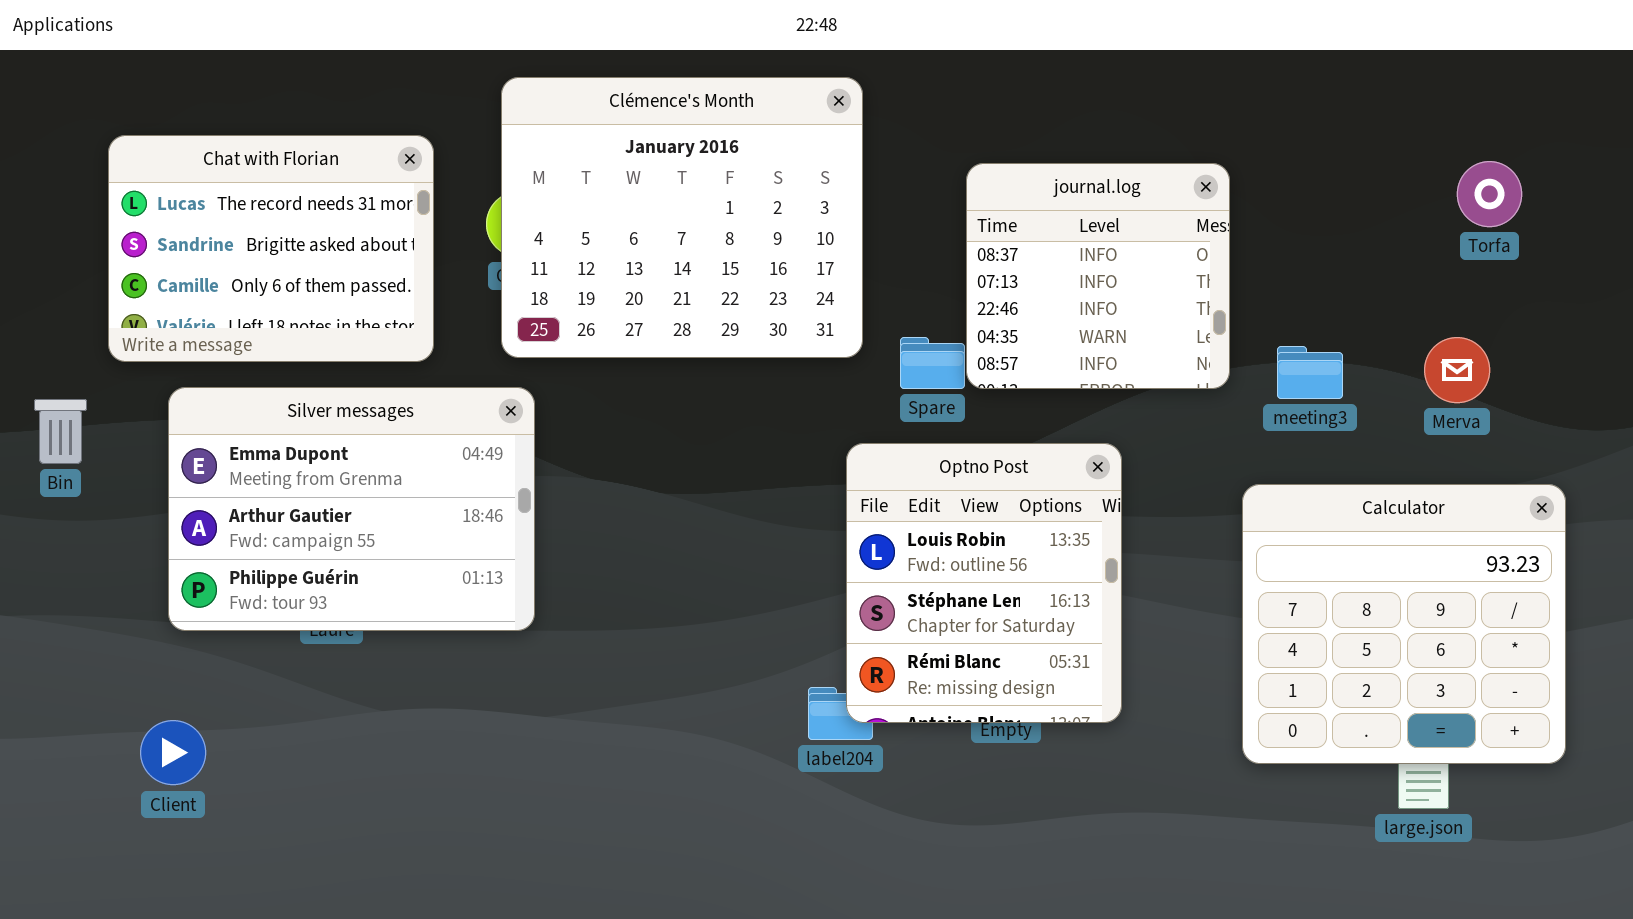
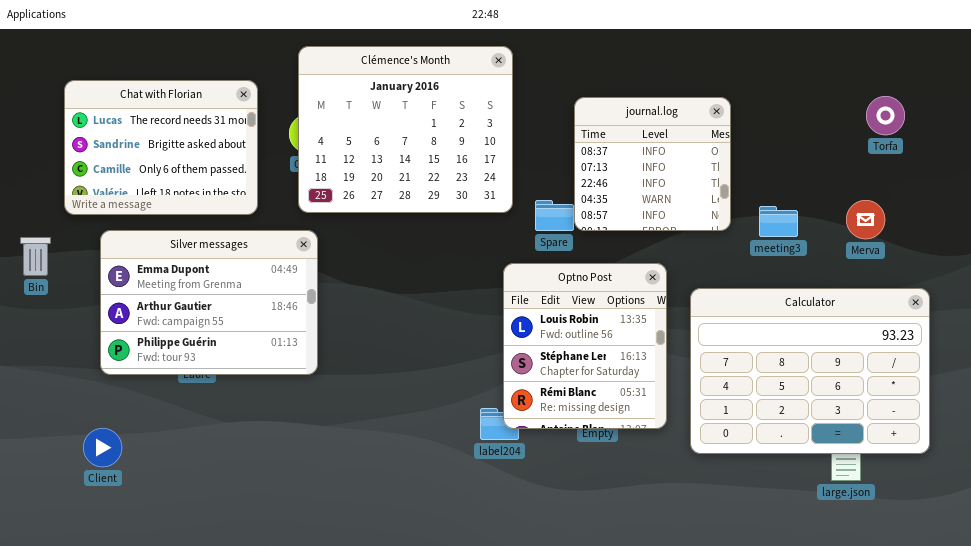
Calculator: [1242,484,1566,764] -> [690,288,930,454], resized

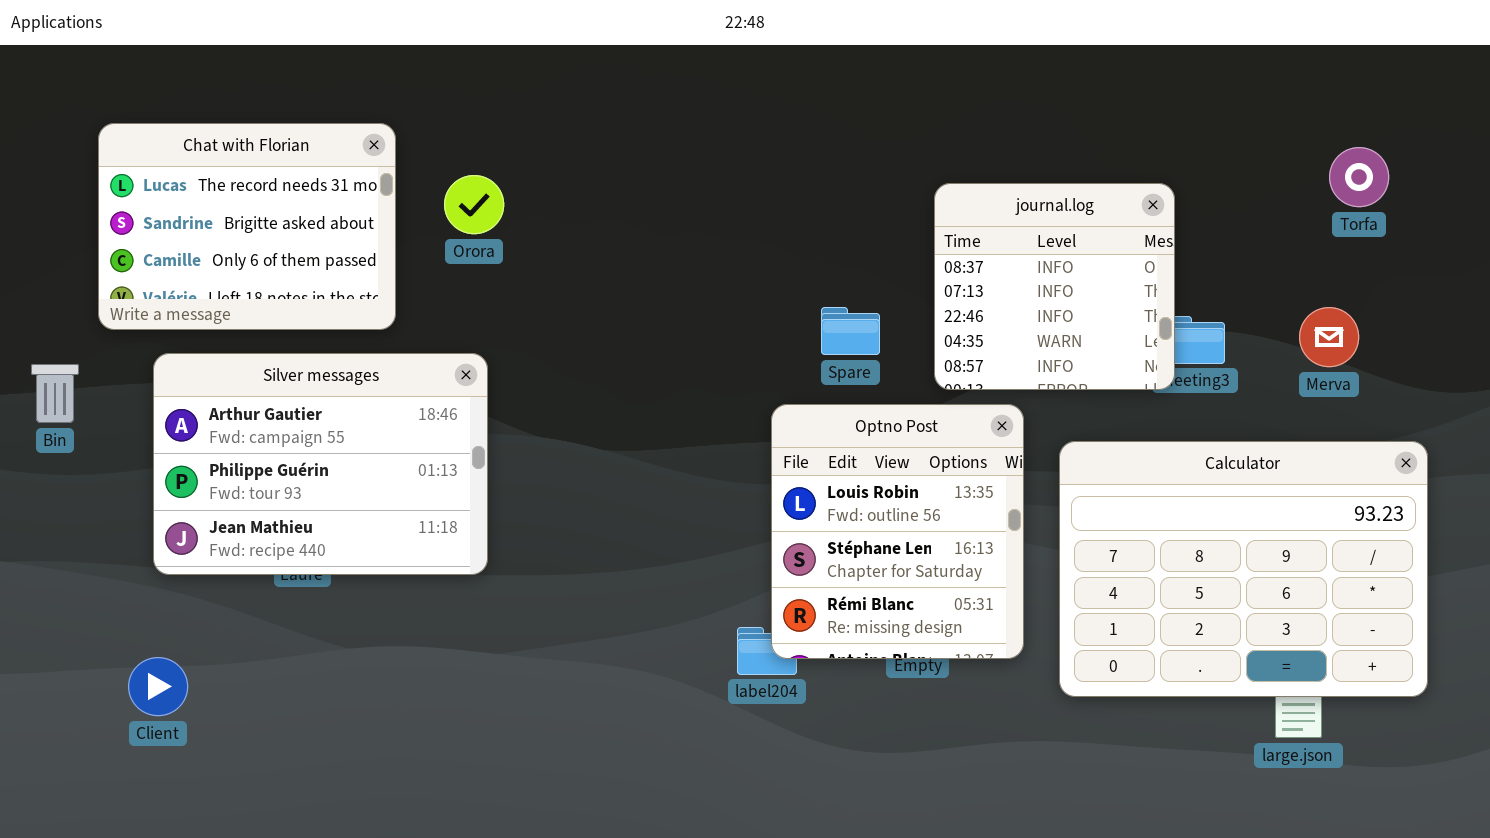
Clémence's Month: [298,46,513,213] -> none, closed
journal.log: [574,97,731,231] -> [934,183,1175,390], moved
Silver messages: [100,230,318,375] -> [153,353,488,575], scrolled down 1 row

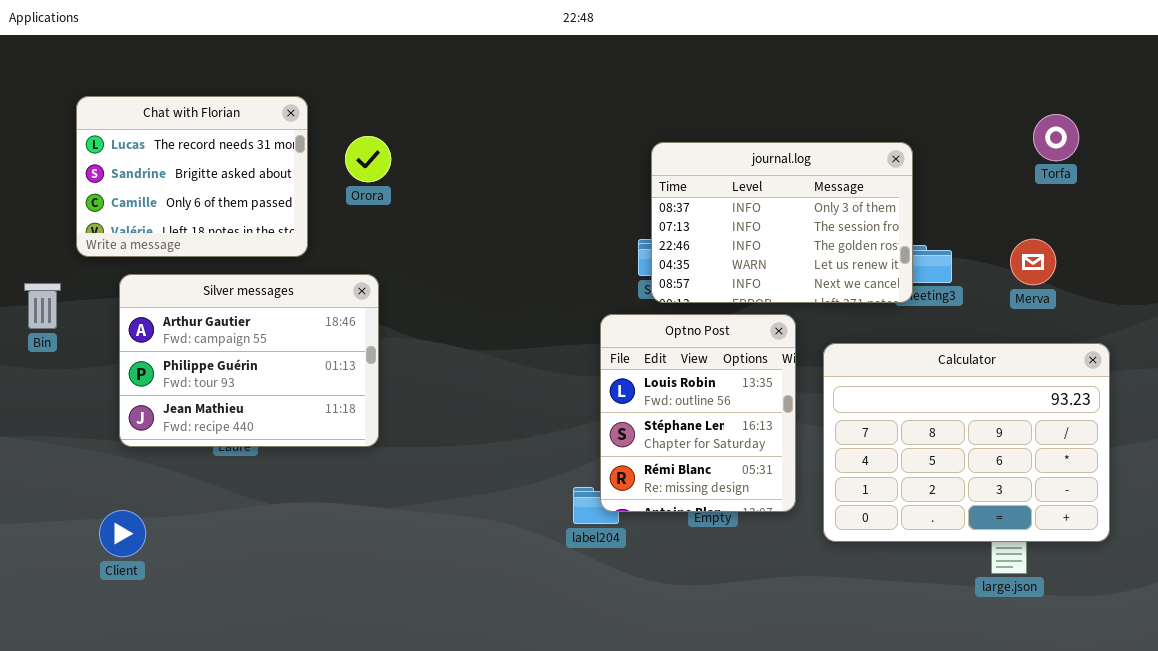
journal.log: [934,183,1175,390] -> [651,142,913,303], resized

